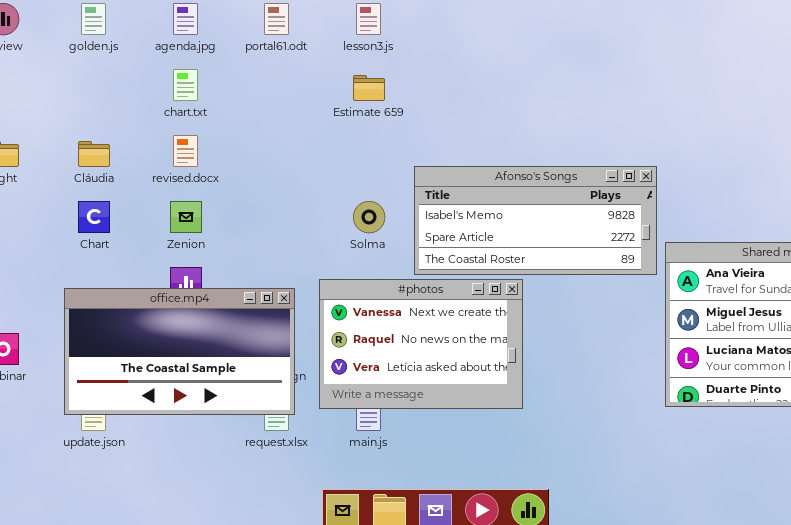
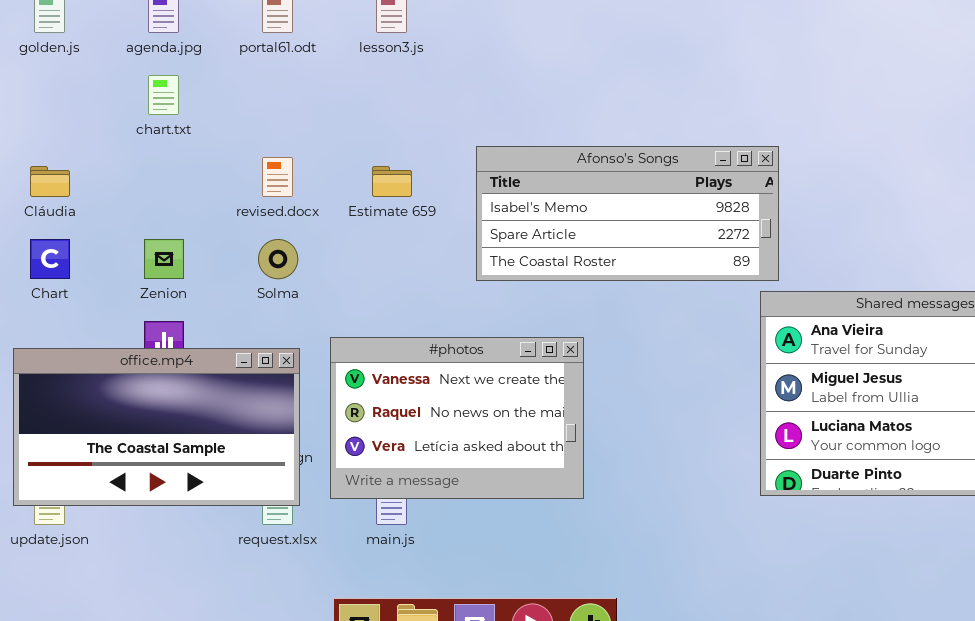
Estimate 659: [353,75,385,101] -> [372,166,412,197], moved
revised.docx: [173,135,198,167] -> [262,157,293,197], moved
Afonso's Songs: [414,166,657,275] -> [476,146,779,281], moved
Solma: [353,201,385,233] -> [258,239,298,279], moved

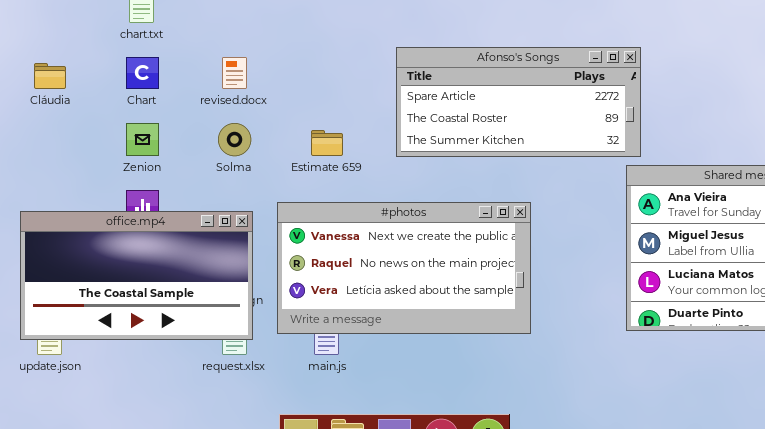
Afonso's Songs: [476,146,779,281] -> [396,47,641,157], scrolled down 1 row
Estimate 659: [372,166,412,197] -> [311,130,343,156], moved
Chart: [30,239,70,279] -> [126,57,159,89], moved
#photos: [330,337,584,499] -> [277,202,531,334], resized

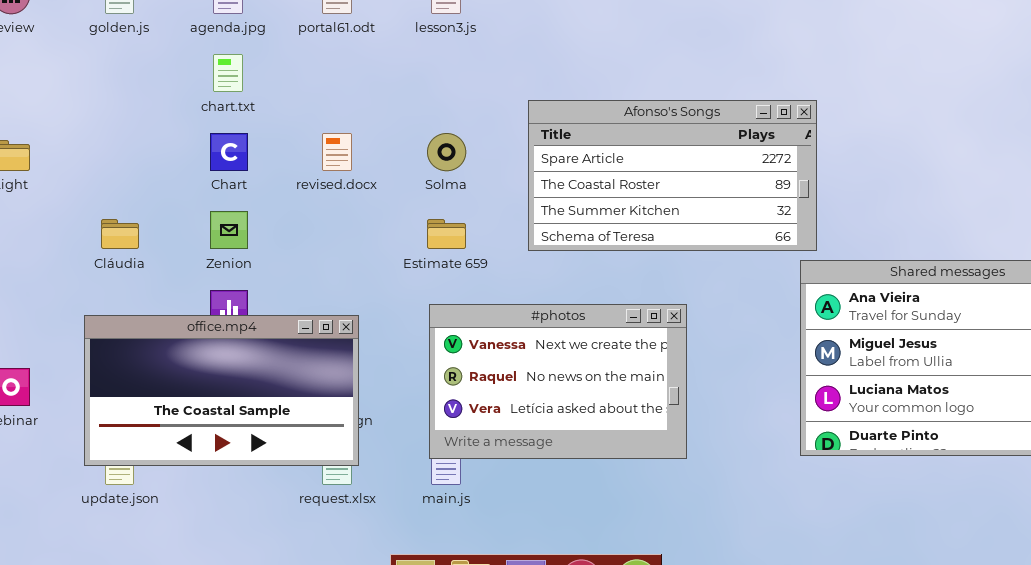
Afonso's Songs: [396,47,641,157] -> [528,100,817,251], resized
Cláudia: [34,63,66,89] -> [101,219,139,249], moved
Solma: [218,123,251,156] -> [427,133,466,171], moved
#photos: [277,202,531,334] -> [429,304,687,459], resized

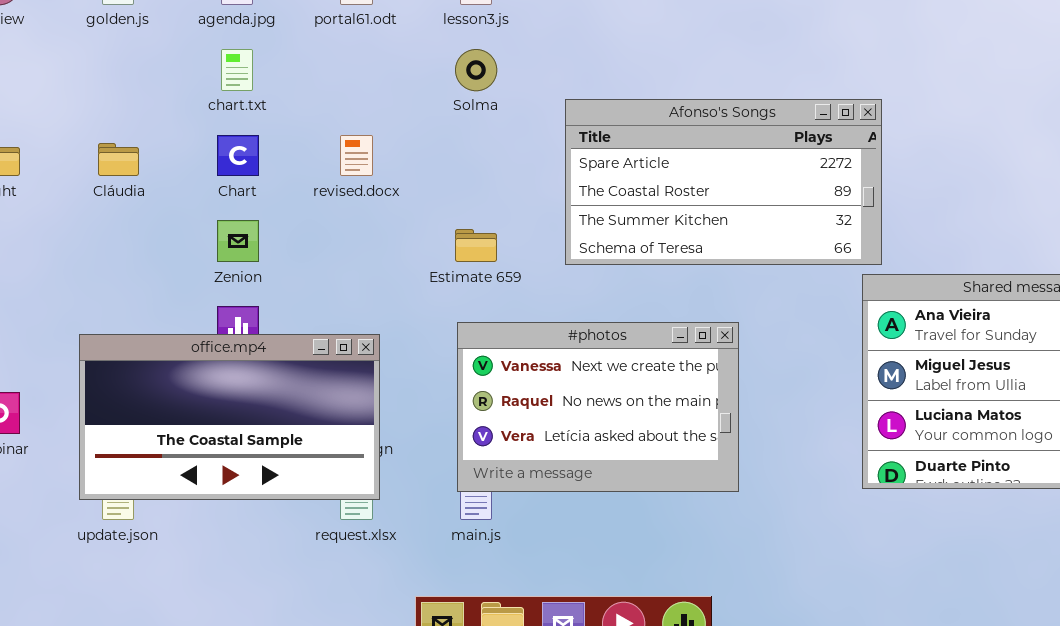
Solma: [427,133,466,171] -> [455,49,497,91], moved
Cláudia: [101,219,139,249] -> [98,143,139,176], moved

